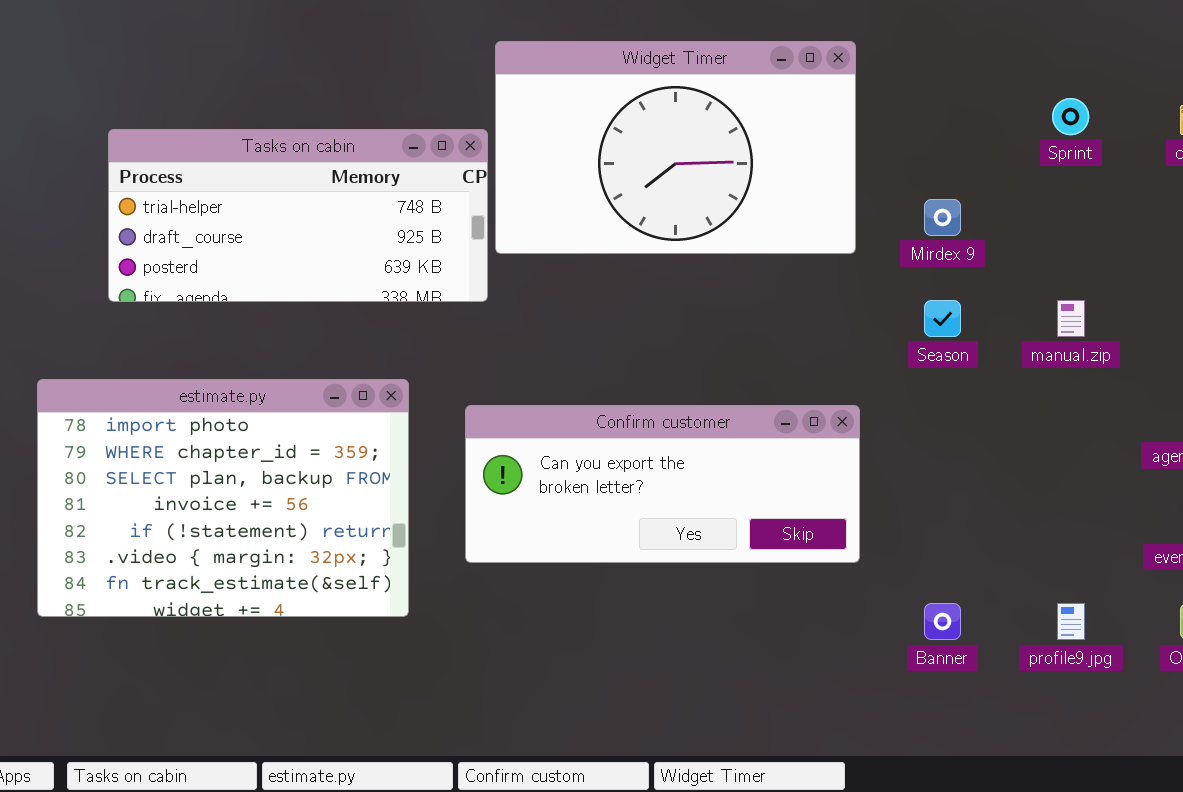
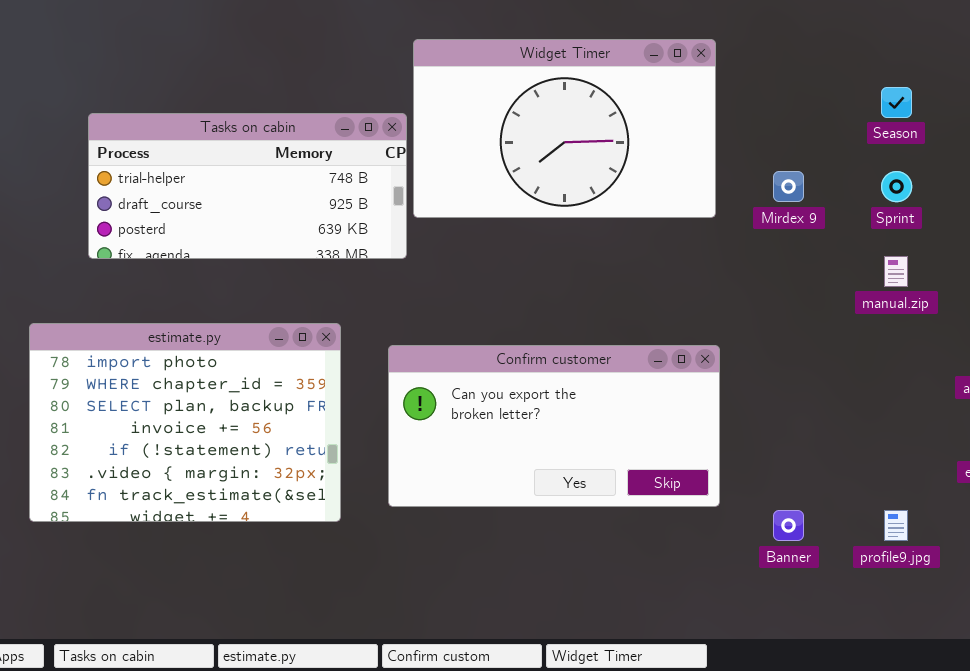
Sprint: [1052,98,1089,135] -> [881,171,912,202], moved
Season: [924,300,961,337] -> [881,87,912,118], moved
Confirm customer: [465,405,860,563] -> [388,345,720,507], resized

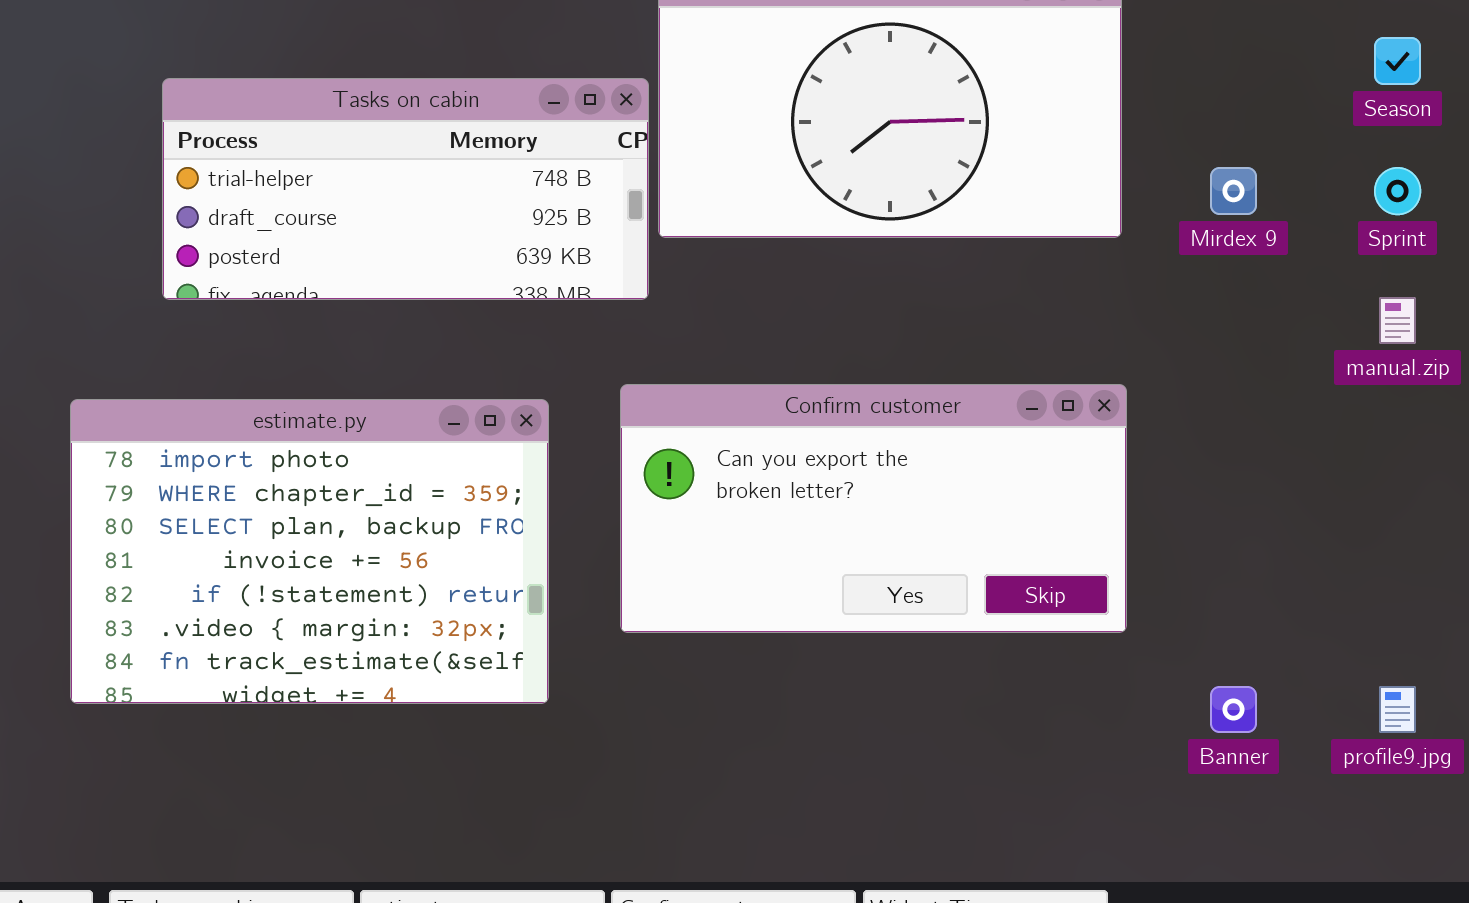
Confirm customer: [388,345,720,507] -> [620,384,1127,633], moved

